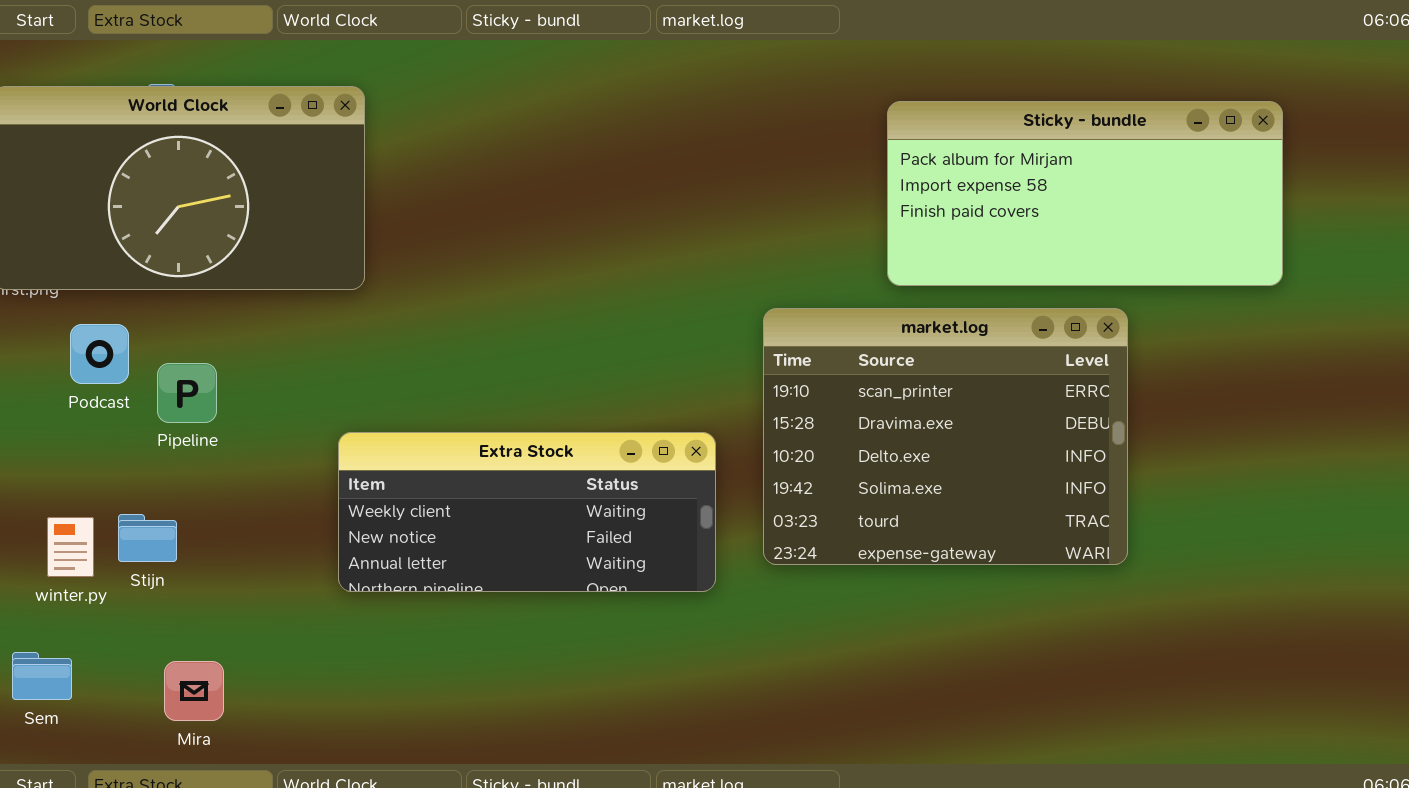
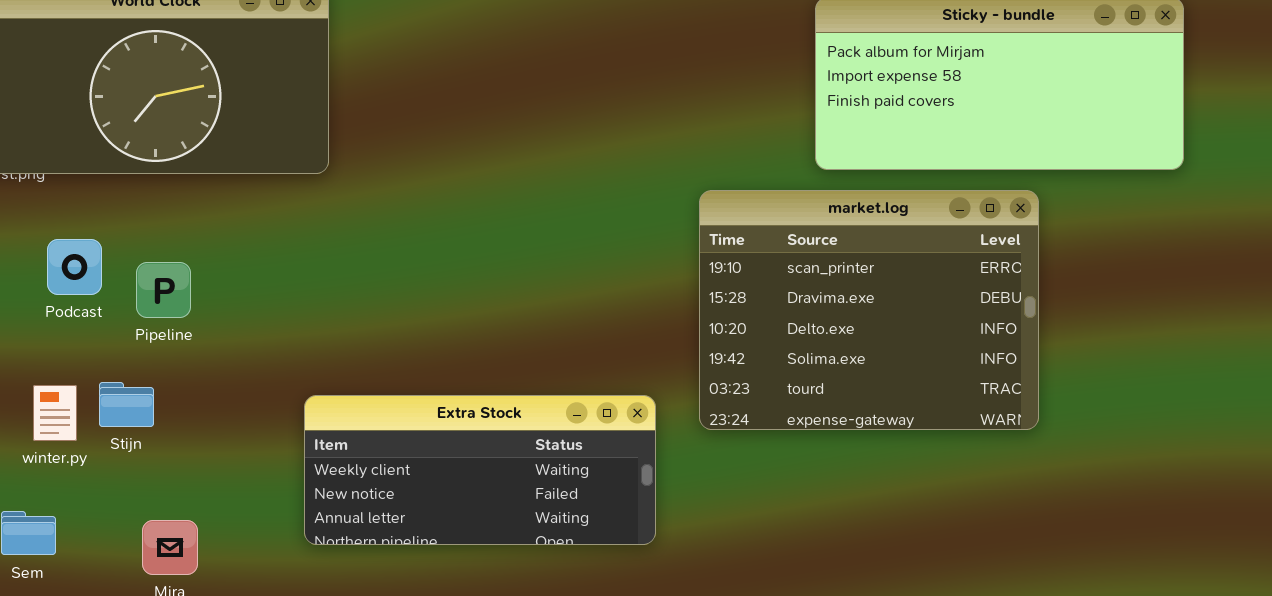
Podcast: [70,324,129,384] -> [47,239,102,295], moved
Pipeline: [157,363,217,423] -> [136,262,191,318], moved
Extra Stock: [338,432,716,592] -> [304,395,656,545], moved

